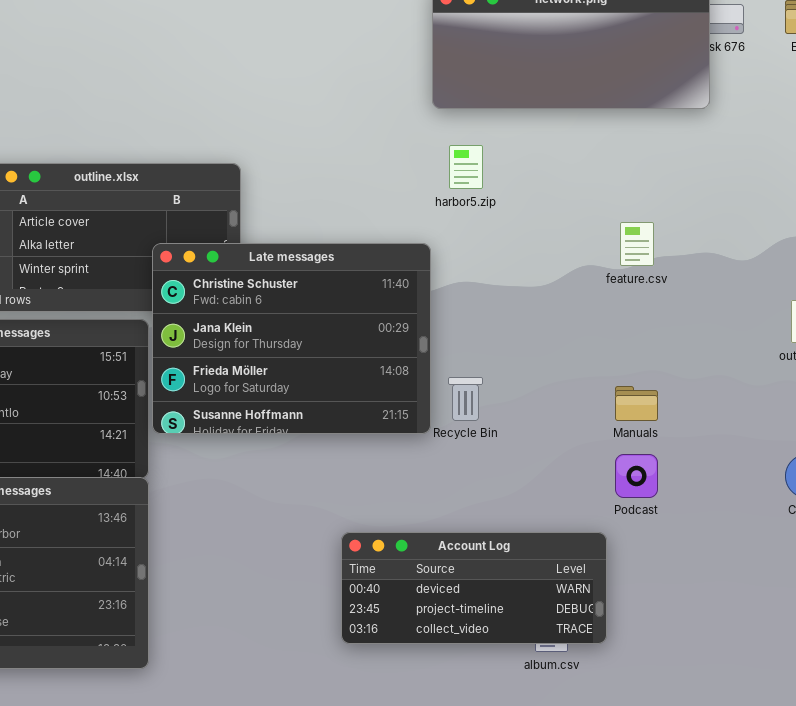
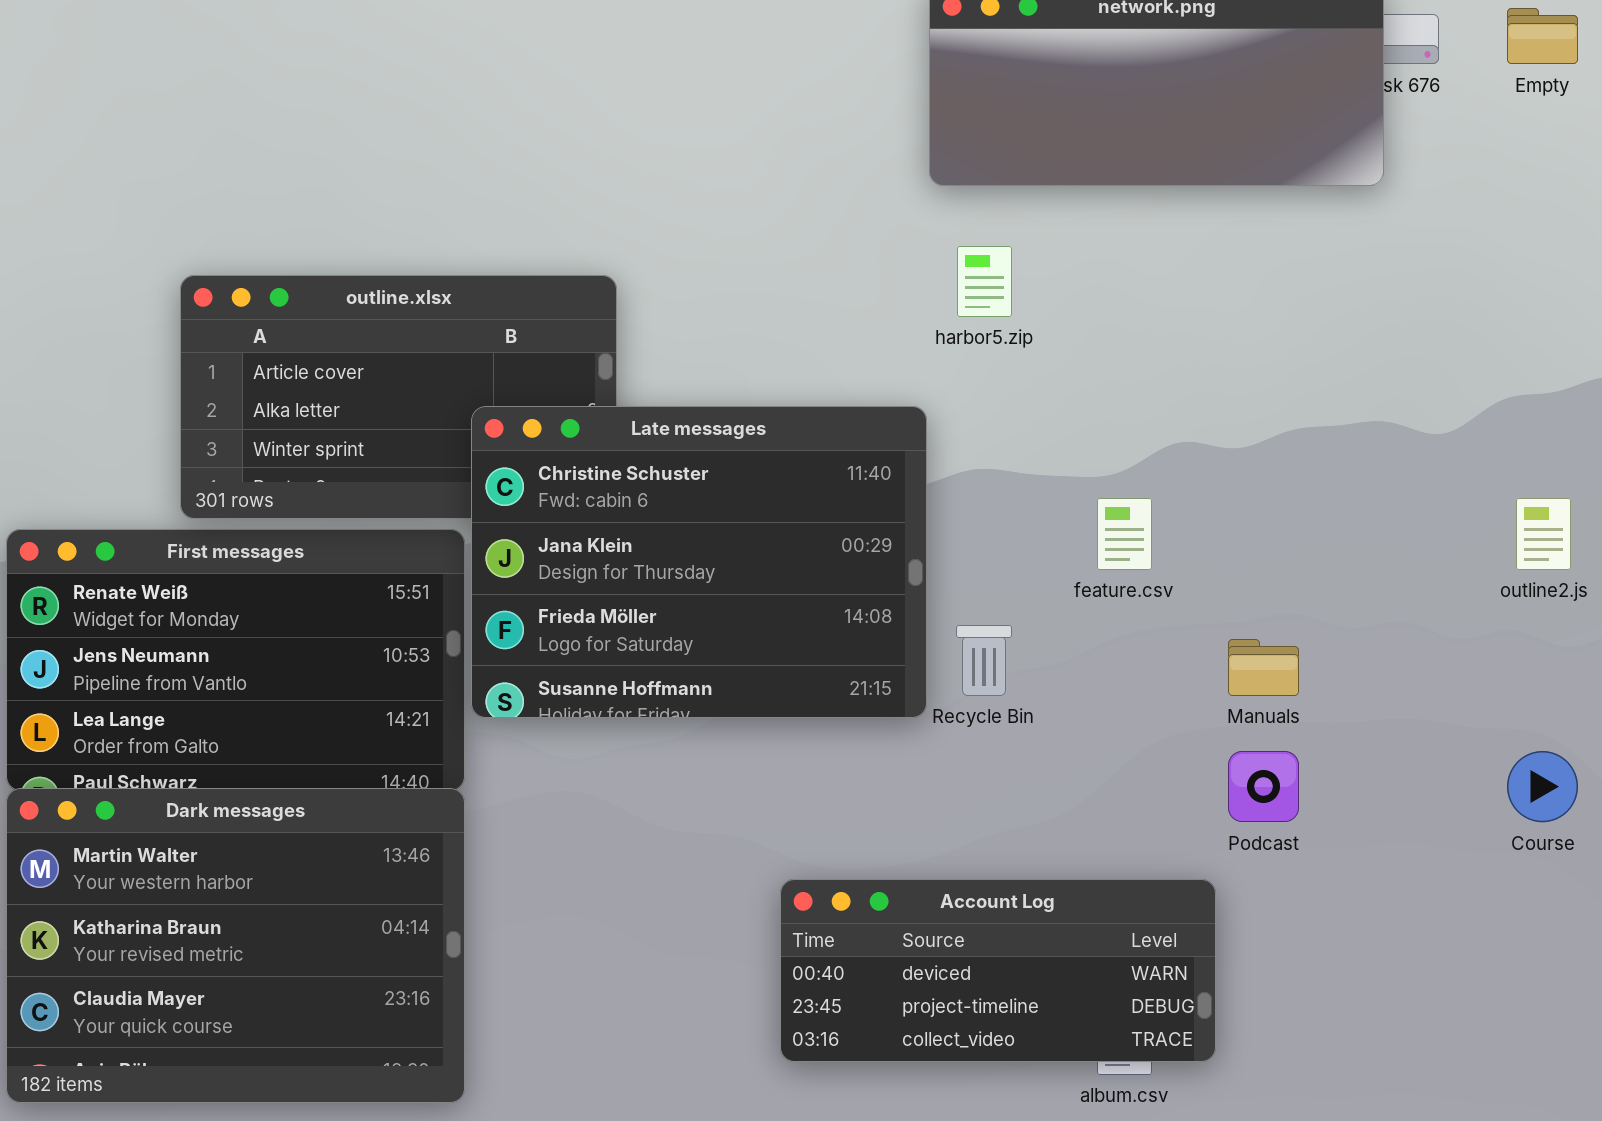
feature.csv: [620,222,654,266] -> [1097,498,1152,570], moved

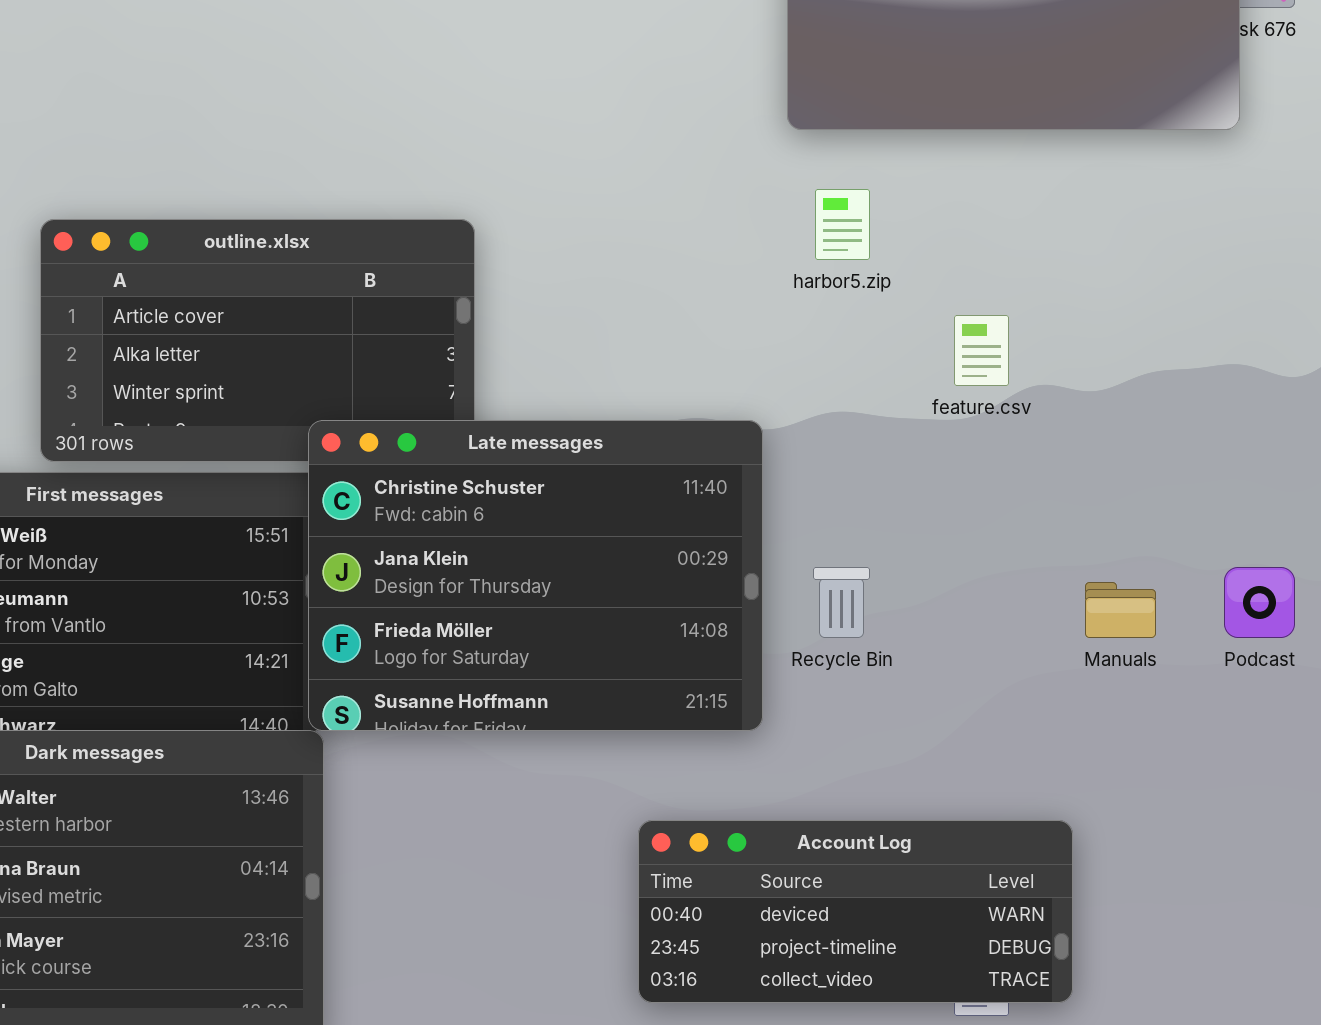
Late messages: [471,406,927,718] -> [308,420,763,731], moved
feature.csv: [1097,498,1152,570] -> [954,315,1009,386], moved
Podcast: [1228,751,1299,822] -> [1224,567,1295,638], moved

